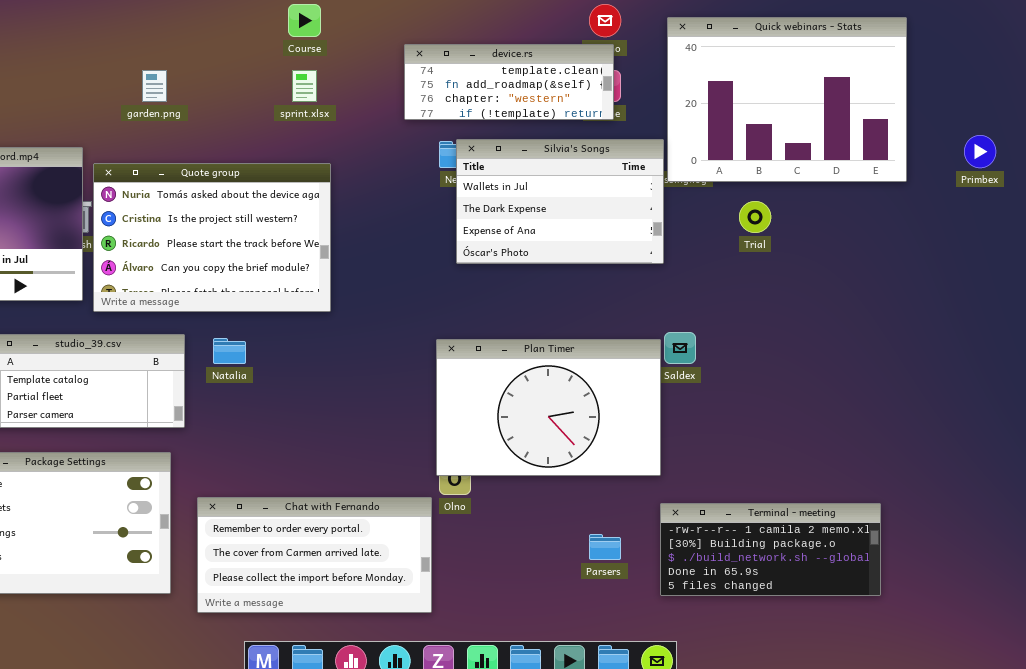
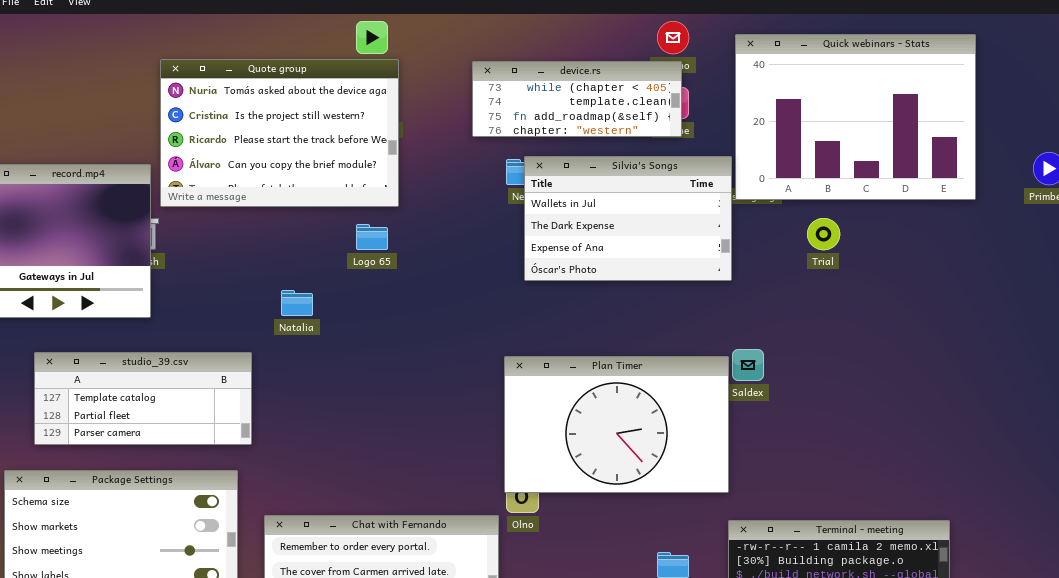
device.rs: [404,44,614,120] -> [472,61,682,137], scrolled up 1 row
Quote group: [93,163,331,312] -> [160,59,399,207], moved
Natalia: [213,338,246,364] -> [281,290,313,316], moved

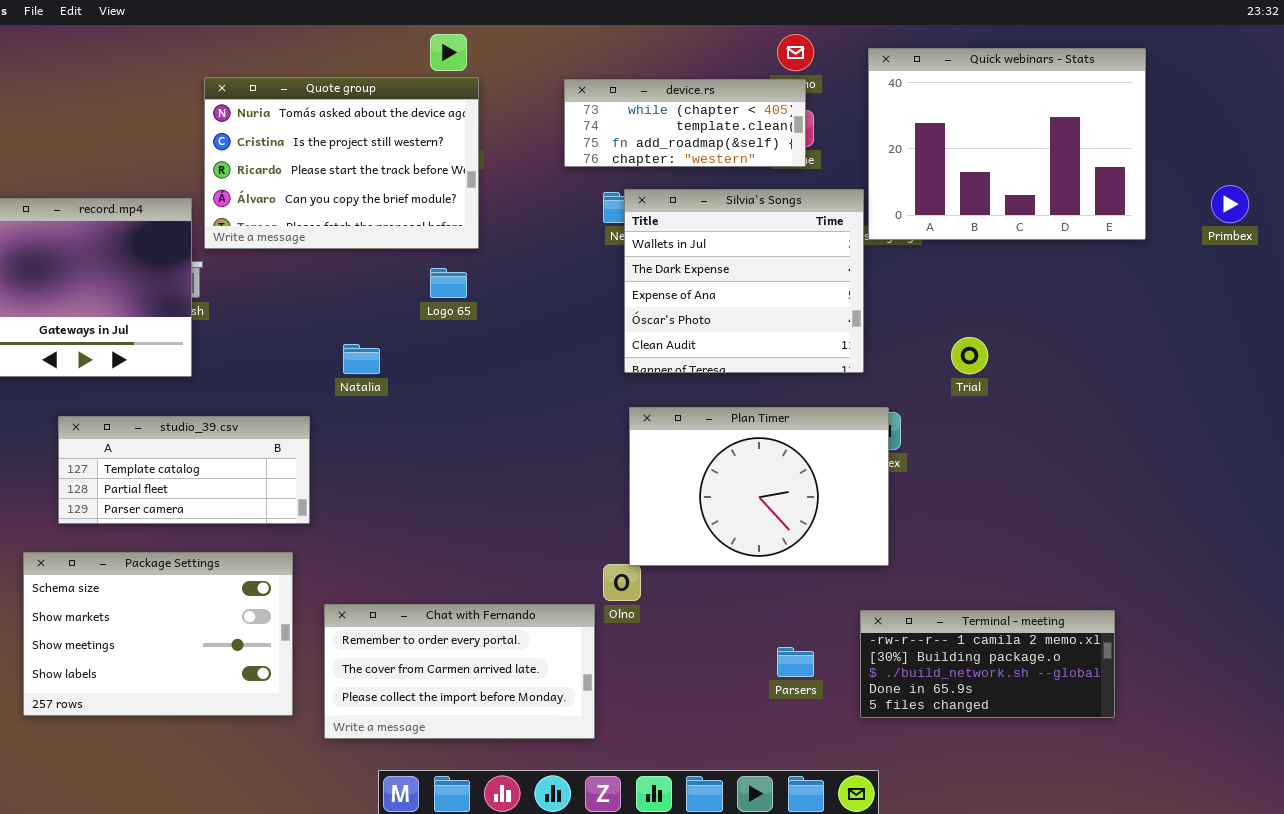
Silvia's Songs: [524,156,732,281] -> [624,189,864,373], resized
Trial: [807,218,840,250] -> [951,337,988,374], moved
Plan Timer: [504,356,729,493] -> [629,407,889,566], moved

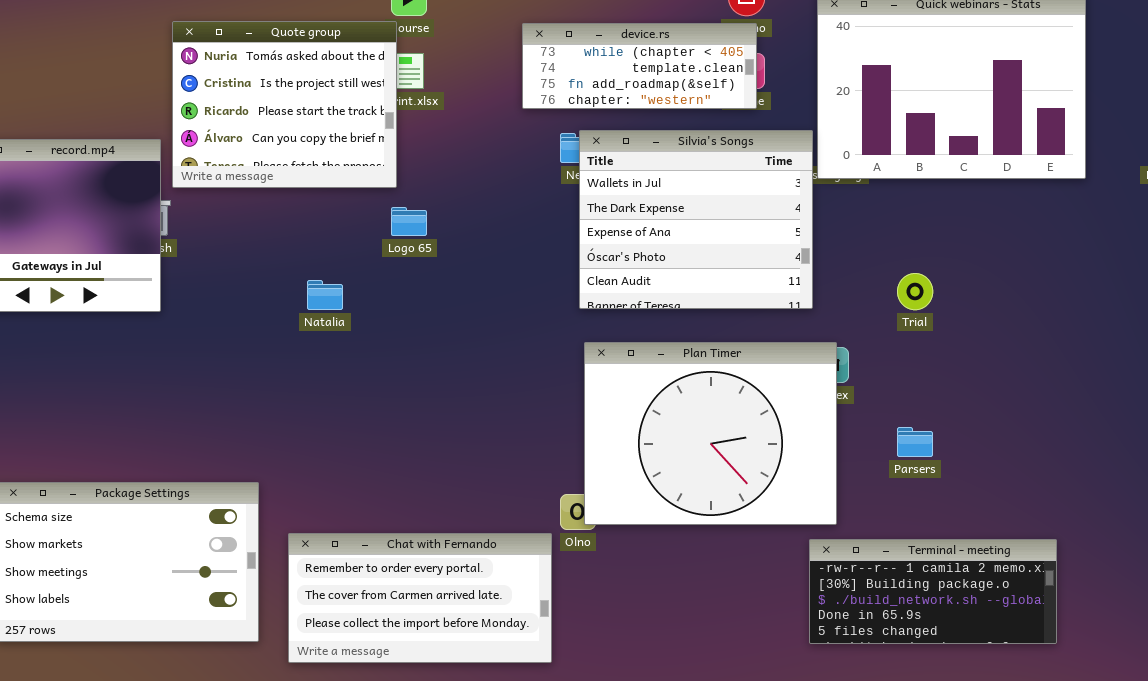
Quote group: [204,77,479,249] -> [172,21,397,188], resized
Plan Timer: [629,407,889,566] -> [584,342,837,525], resized
studio_39.csv: [58,416,310,524] -> none, closed
Parsers: [777,647,814,677] -> [897,427,933,457], moved

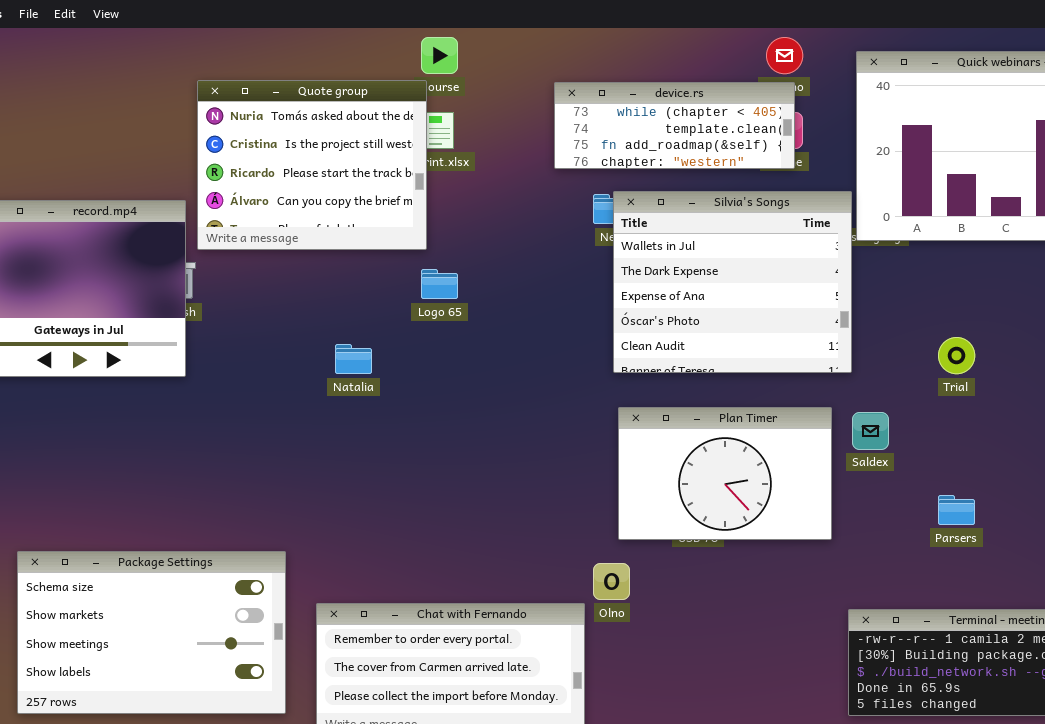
Plan Timer: [584,342,837,525] -> [618,407,832,540], resized

